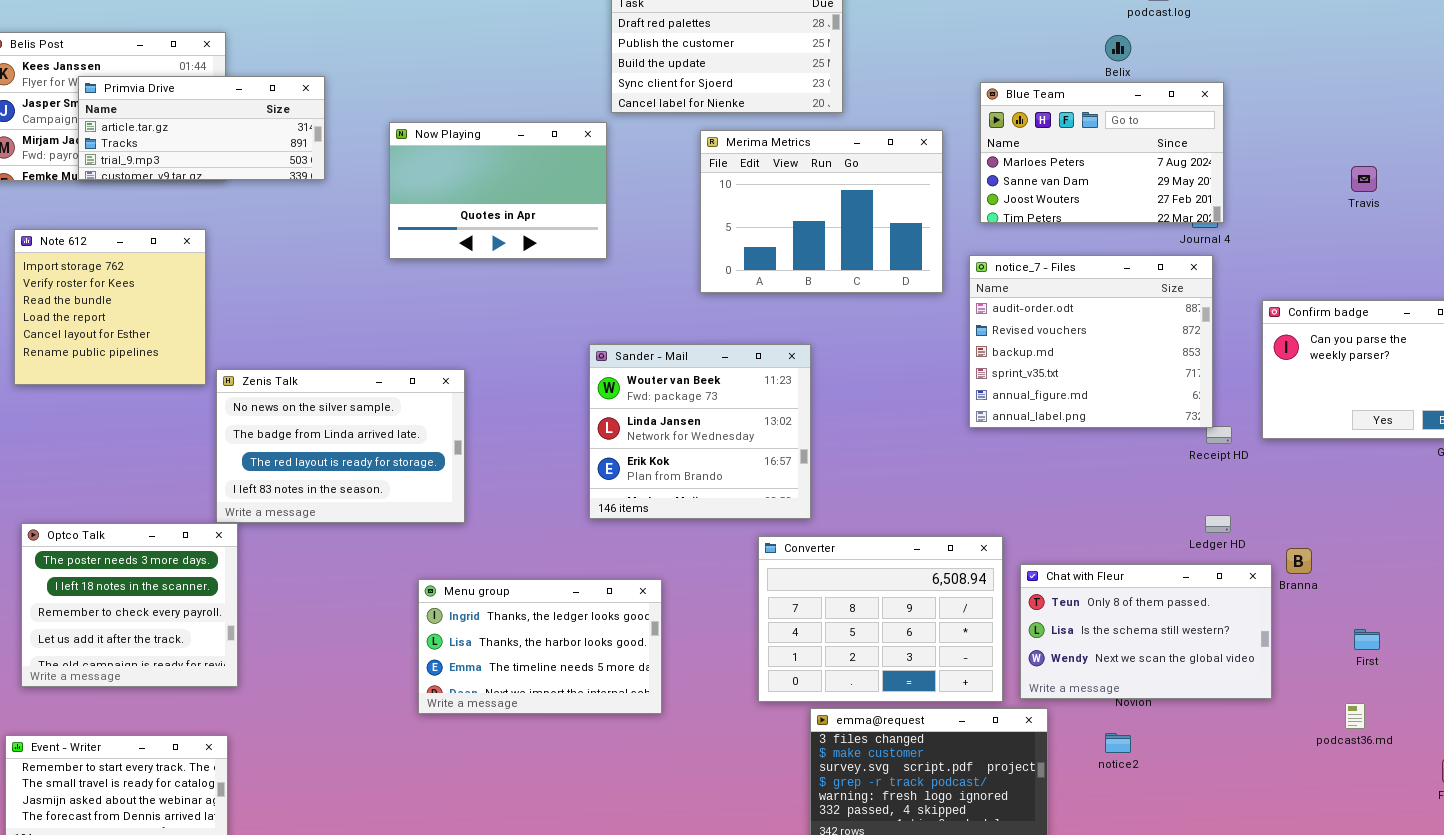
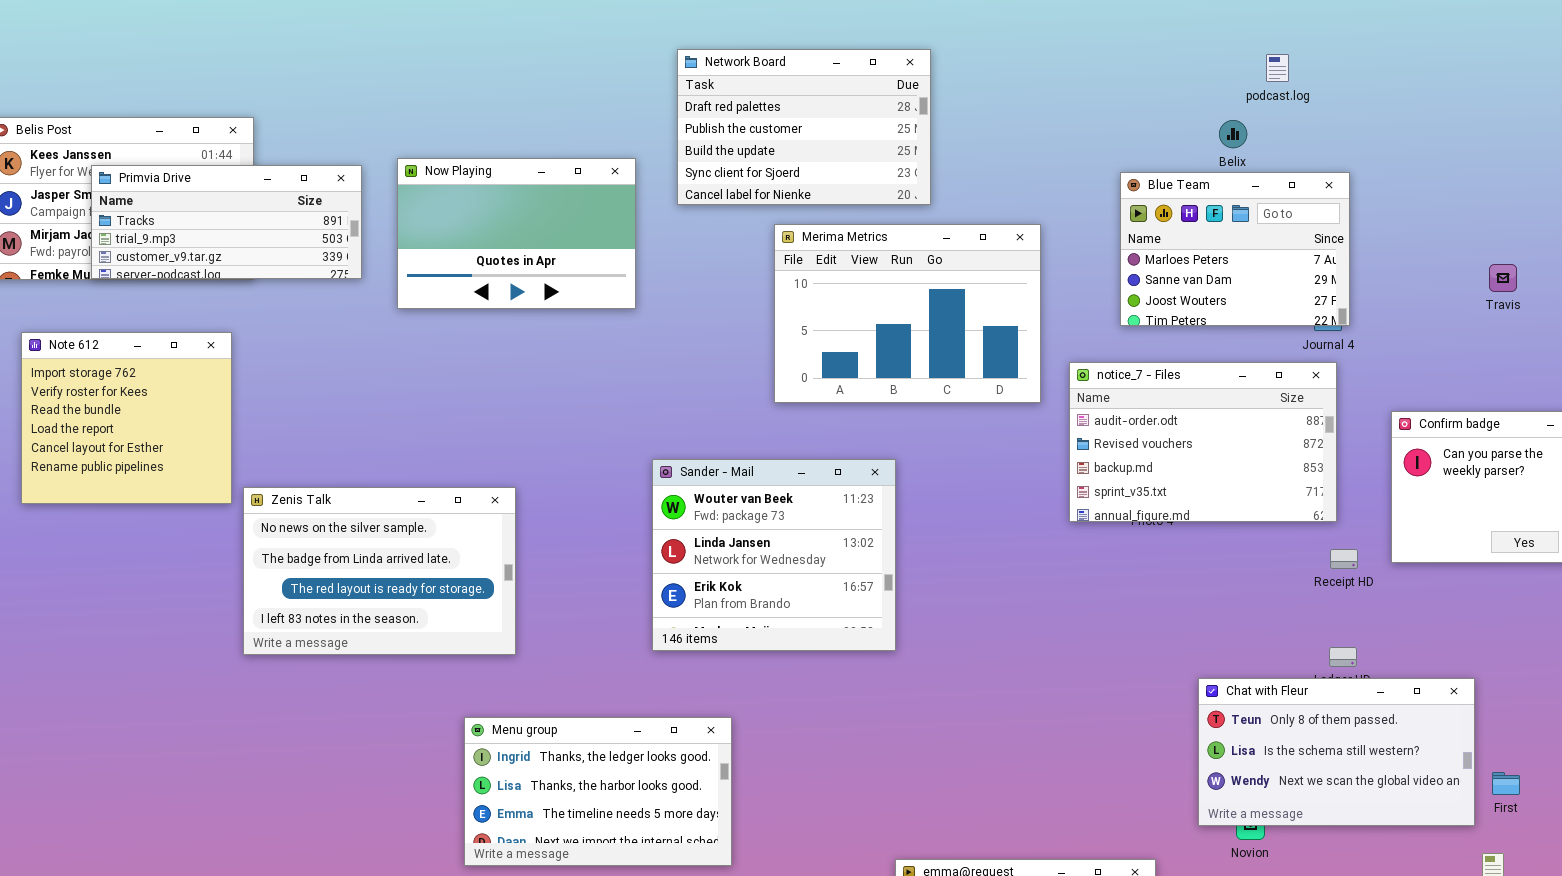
Primvia Drive: [78,76,325,180] -> [91,165,362,279], scrolled down 1 row
Blue Team: [980,82,1224,223] -> [1120,172,1350,326], resized
Now Playing: [389,122,607,259] -> [397,158,636,309], moved
notice_7 - Files: [969,255,1213,428] -> [1069,362,1337,522], resized
Optco Talk: [21,523,238,687] -> none, closed
Converter: [758,536,1003,702] -> none, closed
Chat with Fleur: [1020,564,1272,699] -> [1198,678,1475,826], moved

